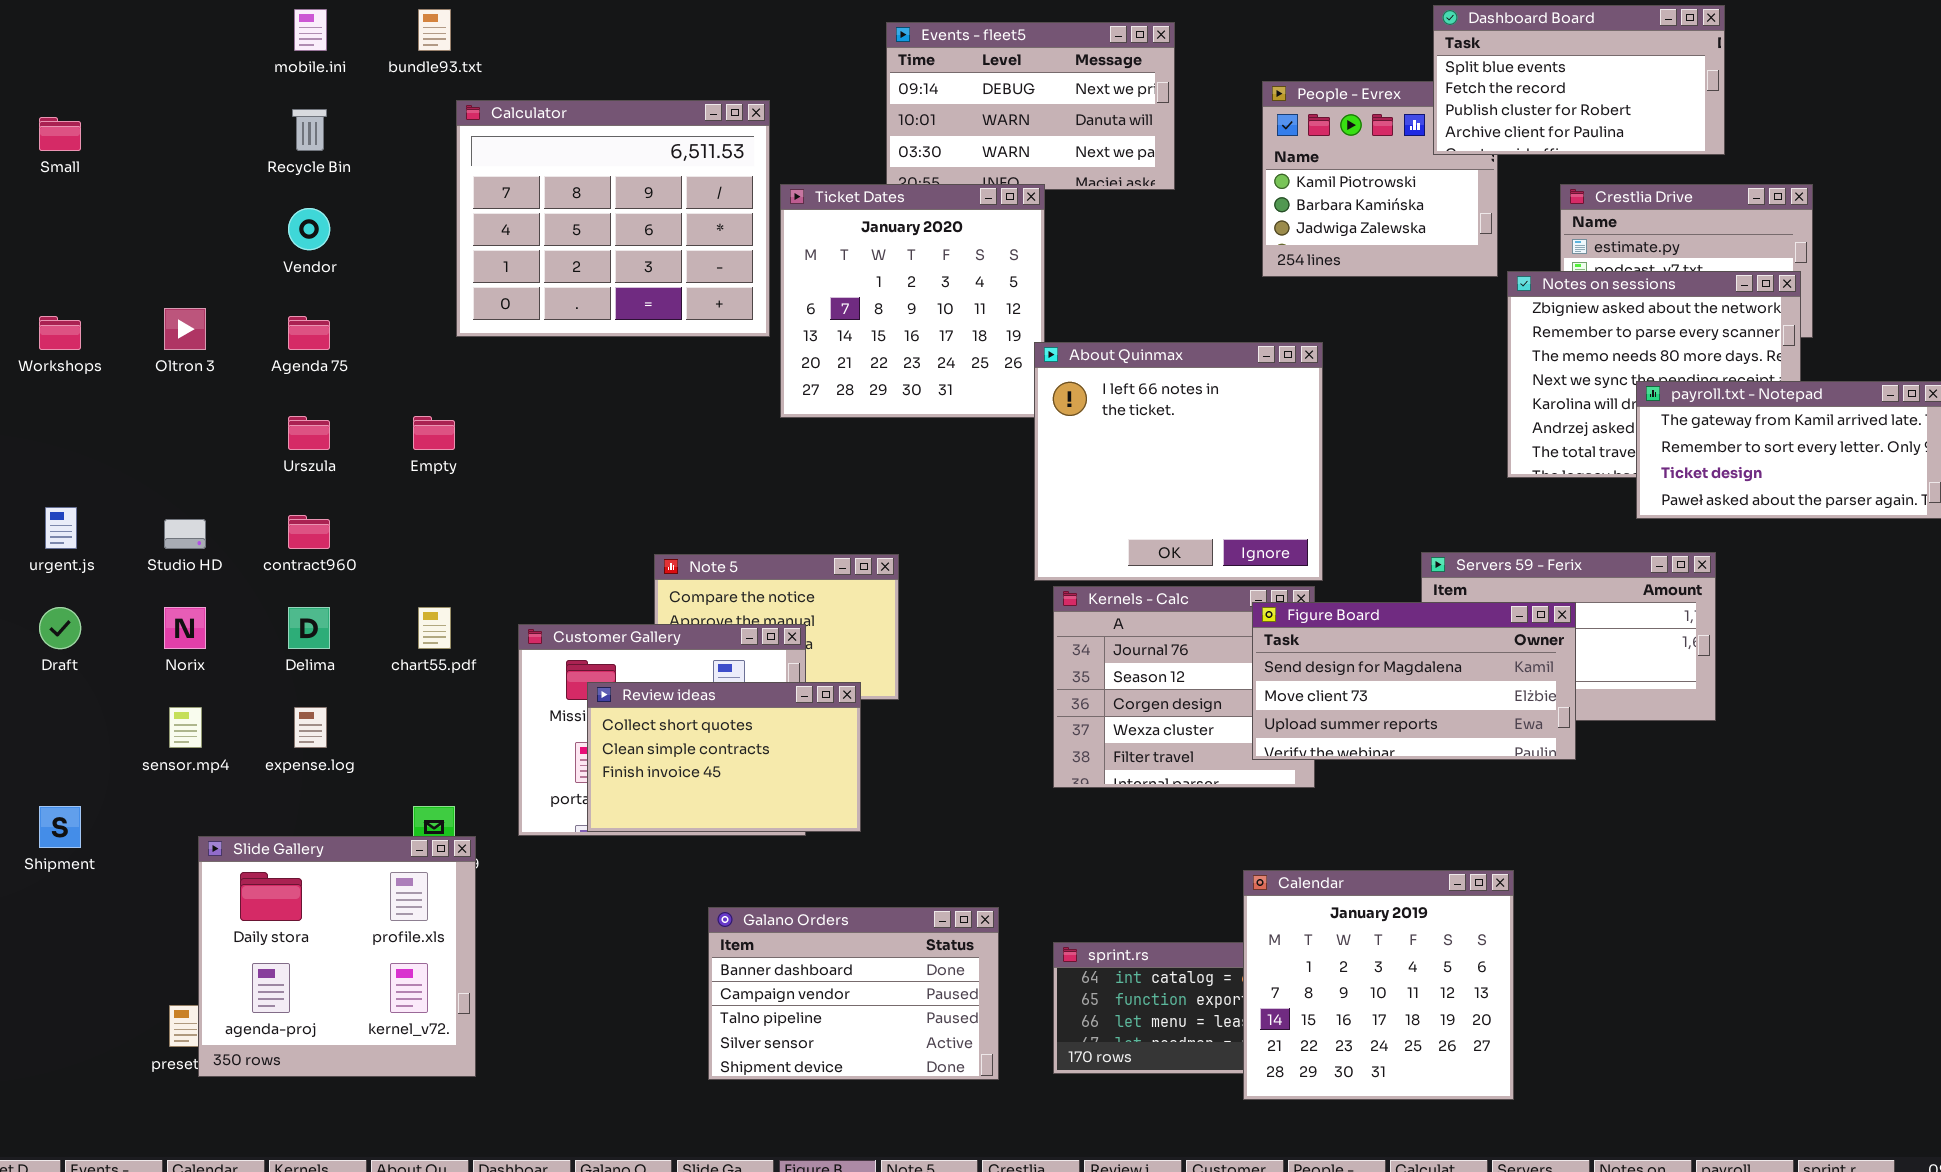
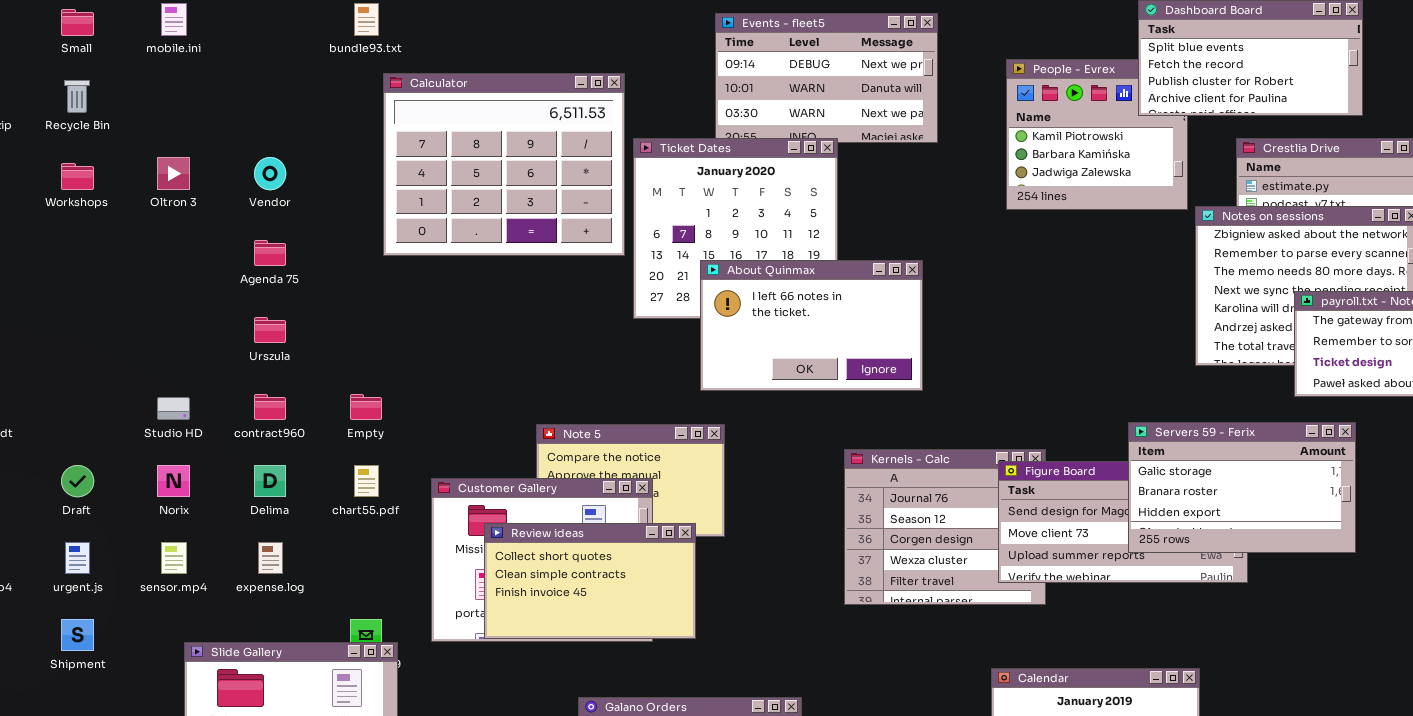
mobile.ini: [294,9,327,51] -> [161,3,187,36], moved
Recycle Bin: [292,109,327,151] -> [64,80,90,113], moved
Small: [39,117,81,151] -> [61,9,94,36], moved
Oltron 3: [164,308,206,350] -> [157,157,190,190], moved
Workshops: [39,316,81,350] -> [61,163,94,190], moved
About Quinmax: [1034,342,1323,581] -> [700,260,923,391], moved, resized
Empty: [413,416,455,450] -> [350,394,382,420], moved
urgent.js: [45,507,77,549] -> [65,542,90,574], moved
Servers 59 - Ferix: [1421,552,1716,721] -> [1128,422,1356,553], raised

